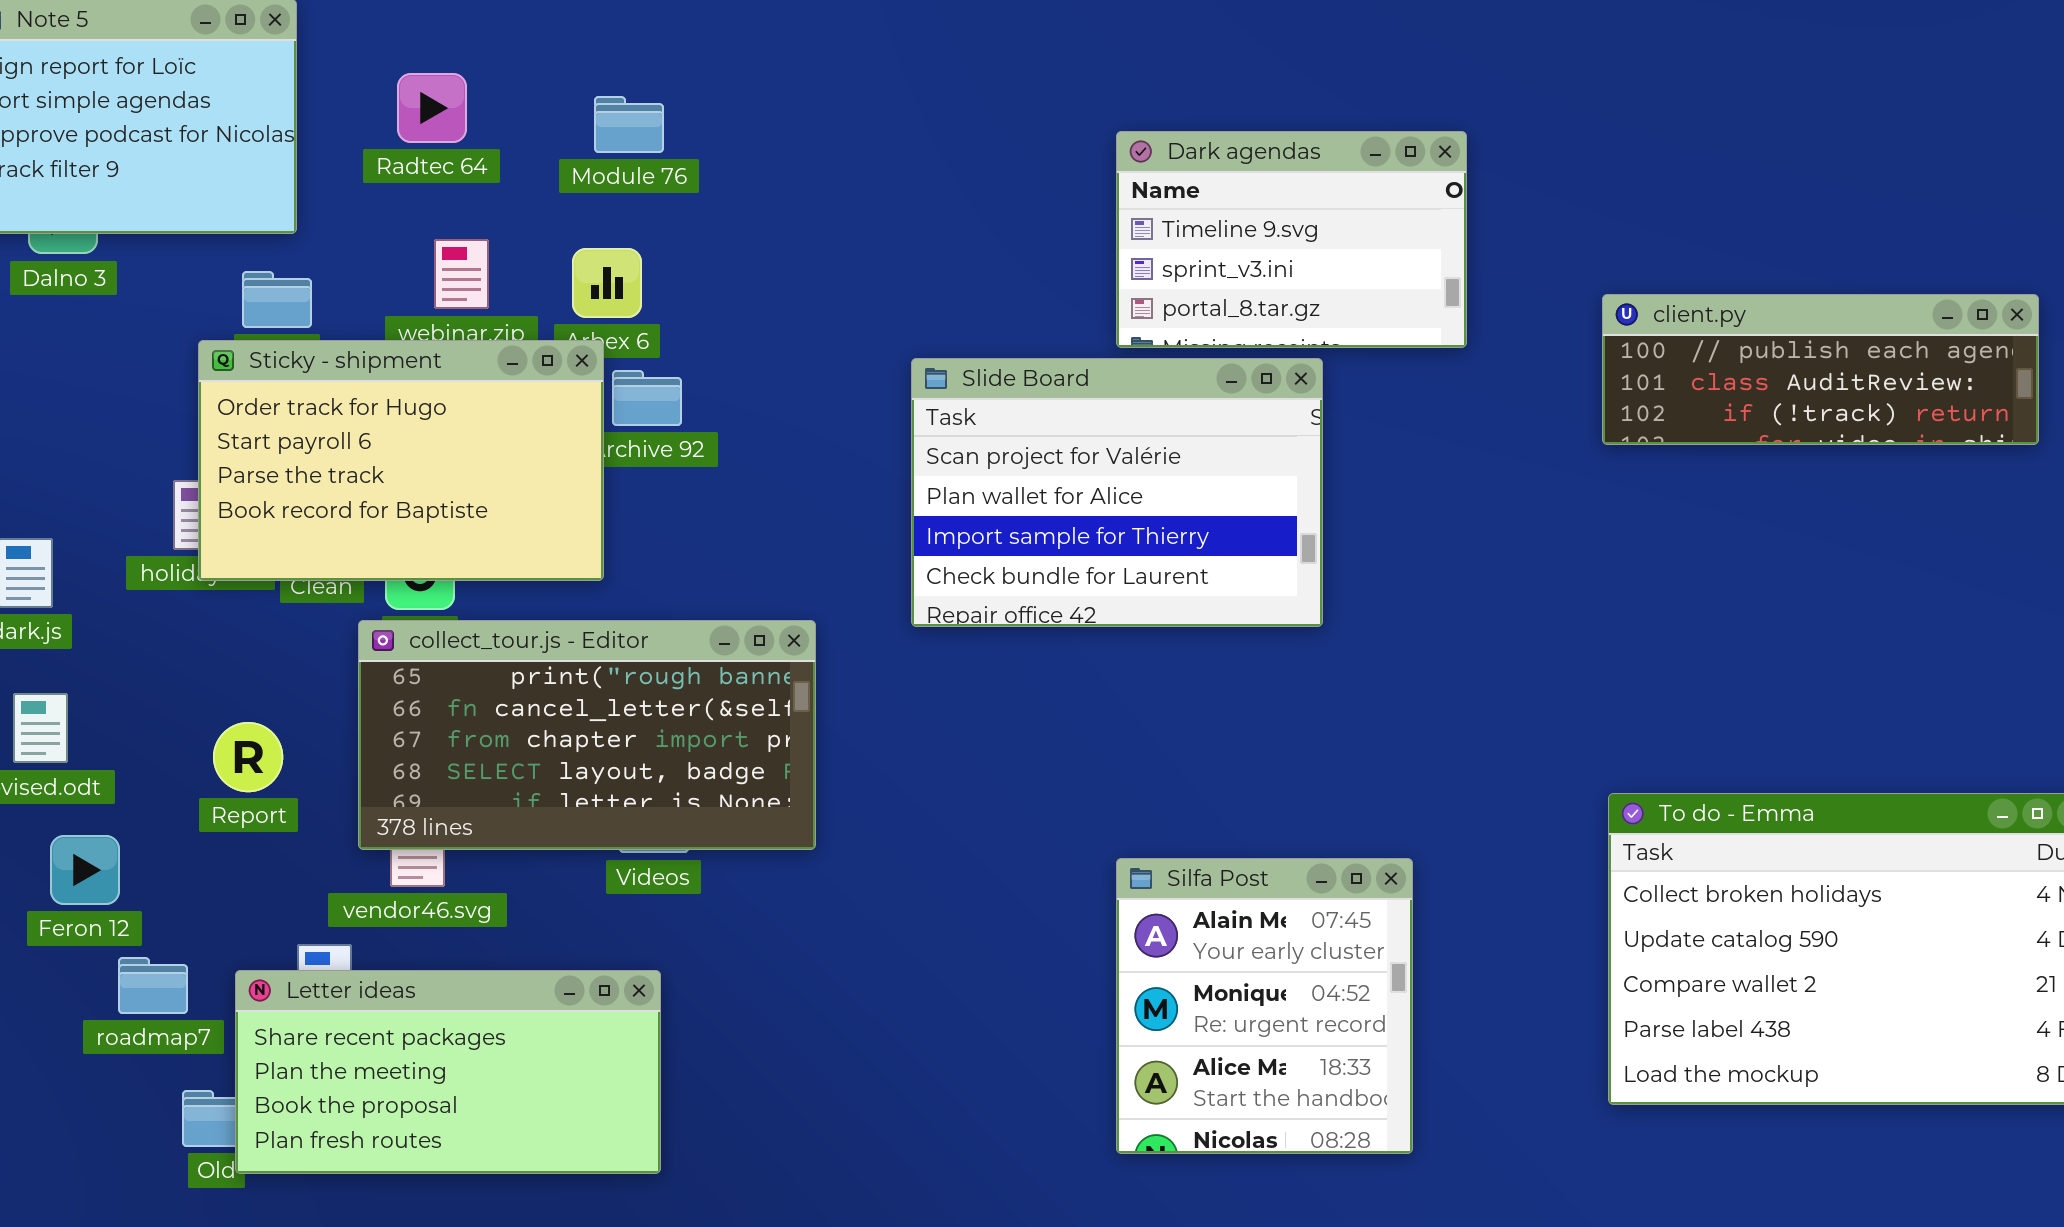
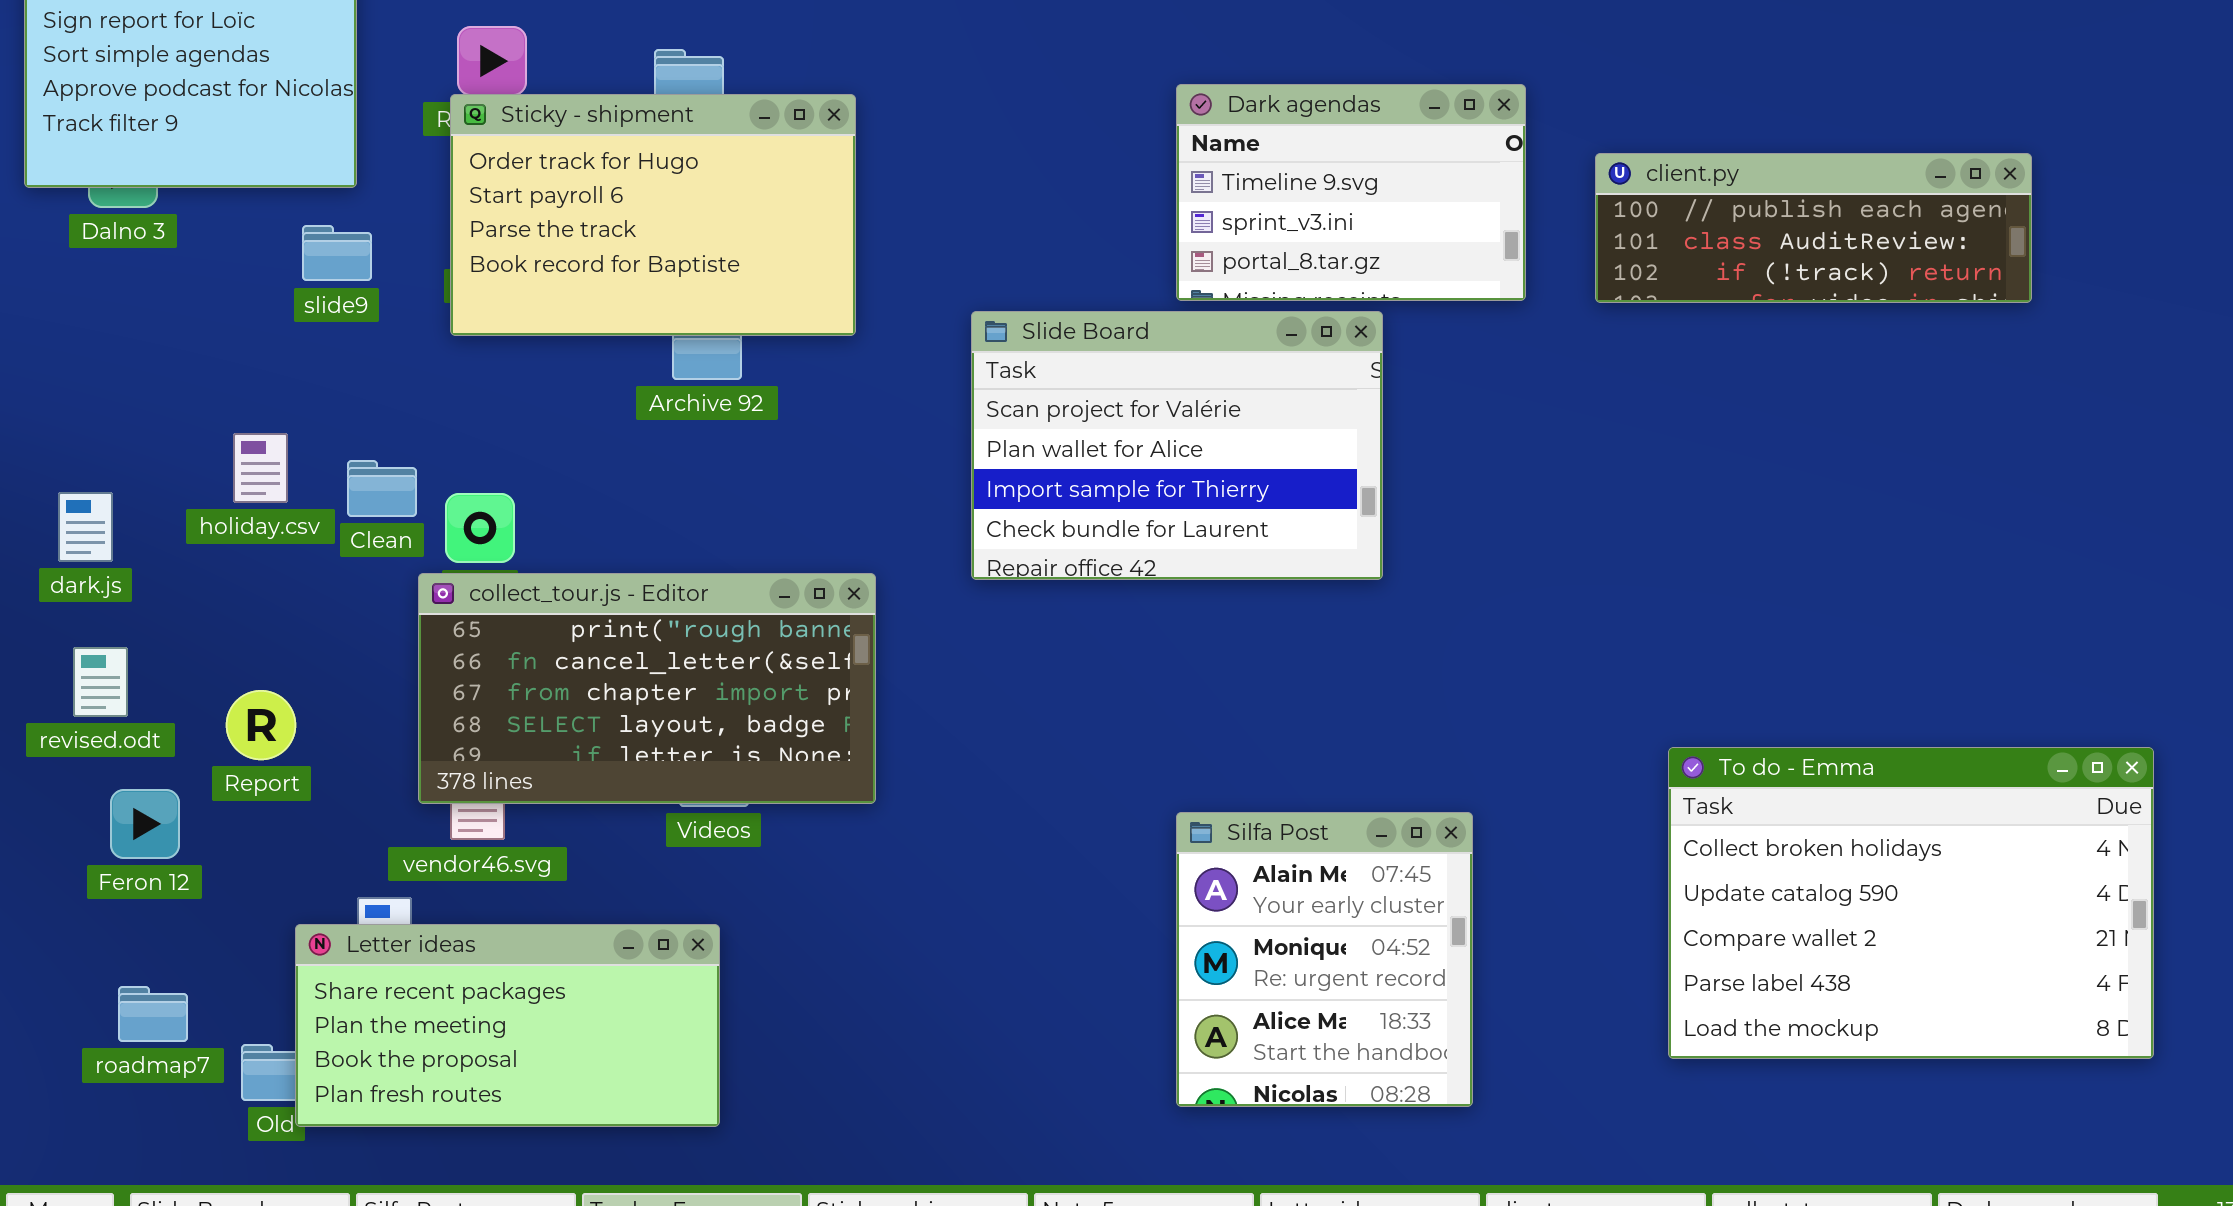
client.py: [1602,294,2039,445] -> [1595,153,2032,303], moved
Sticky - shipment: [198,340,604,581] -> [450,94,856,336], moved
Report: [213,722,283,792] -> [226,690,296,760], moved
roadmap7: [118,957,188,1014] -> [118,986,188,1042], moved

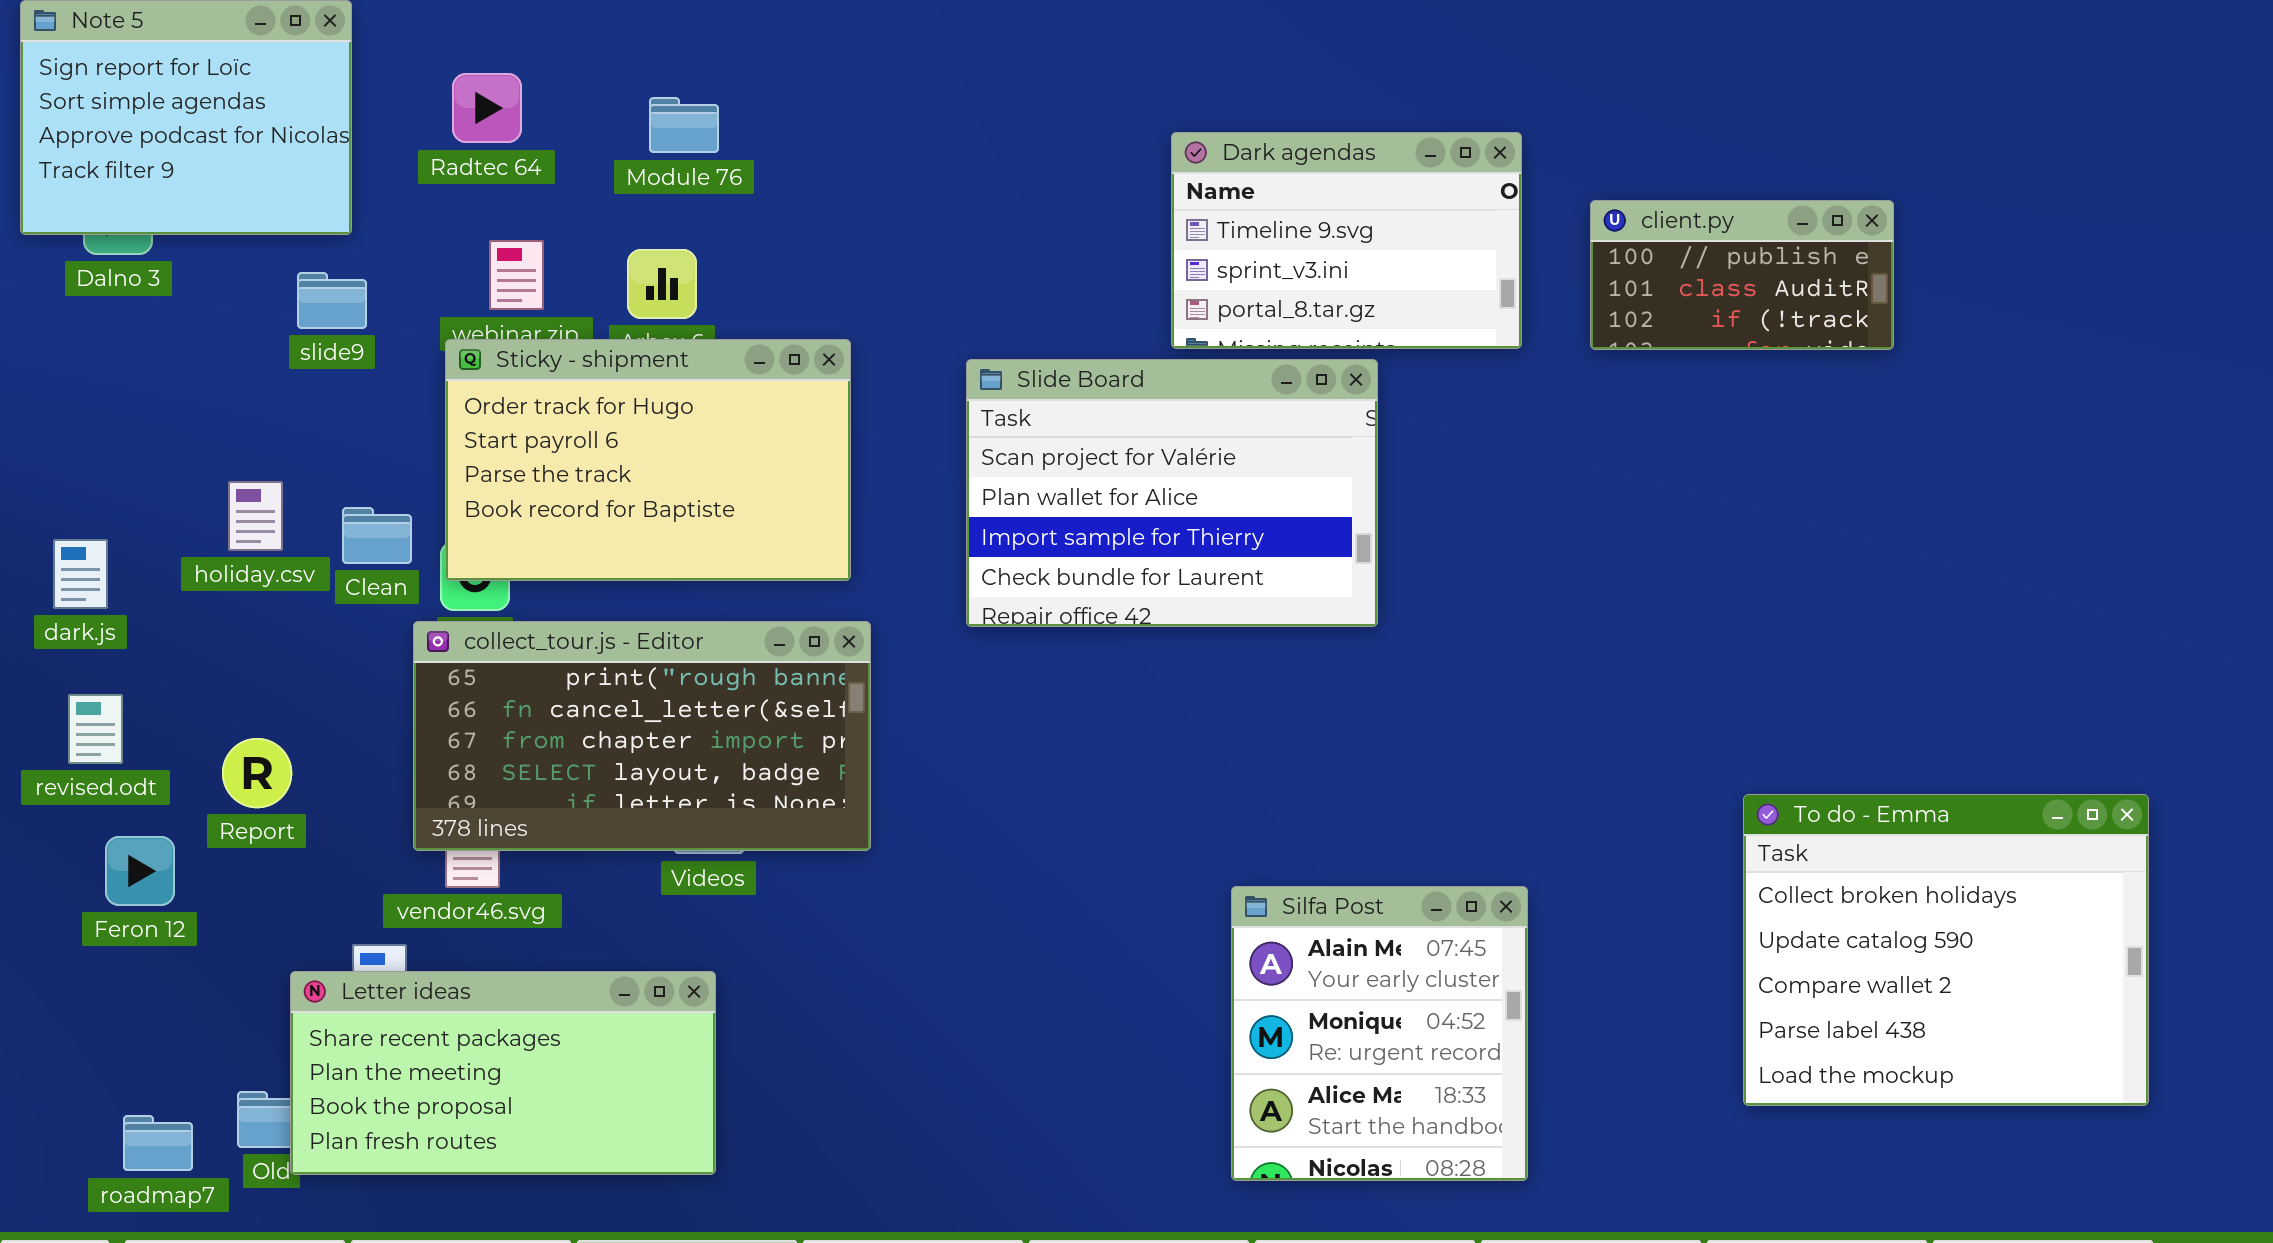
Sticky - shipment: [450,94,856,336] -> [445,339,851,581], moved
client.py: [1595,153,2032,303] -> [1590,200,1894,350], resized
To do - Emma: [1668,747,2154,1059] -> [1743,794,2149,1106], resized
Silfa Post: [1176,812,1473,1107] -> [1231,886,1528,1181], moved
roadmap7: [118,986,188,1042] -> [123,1115,193,1171], moved

